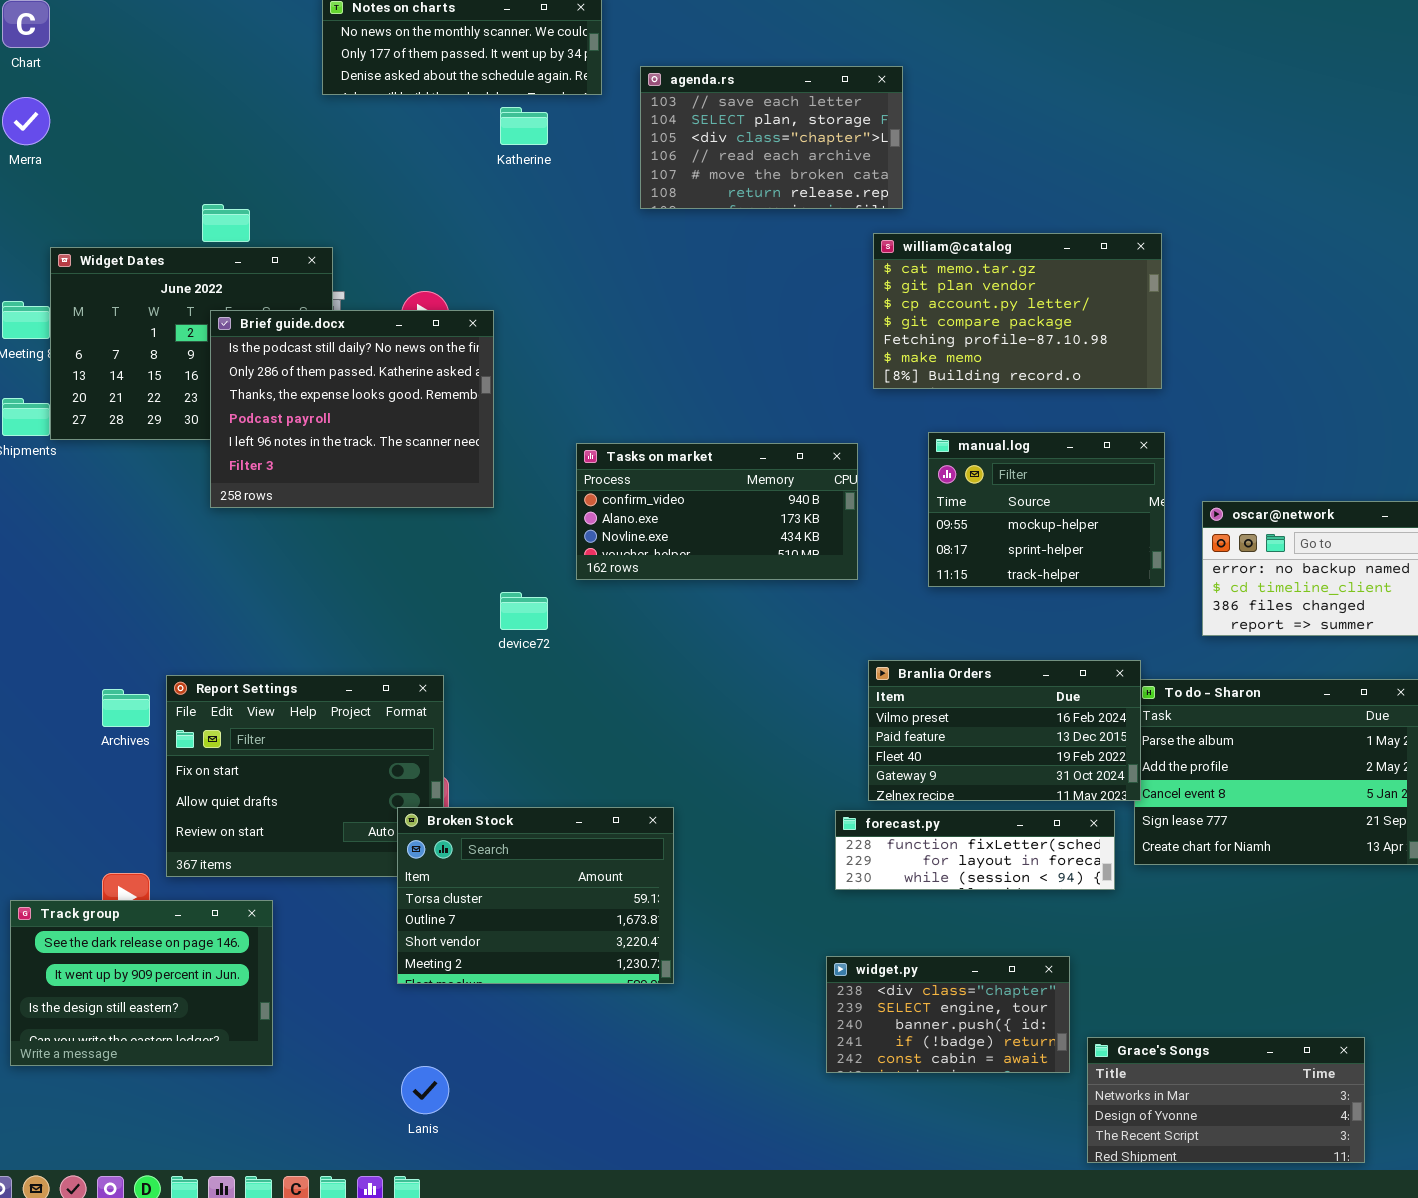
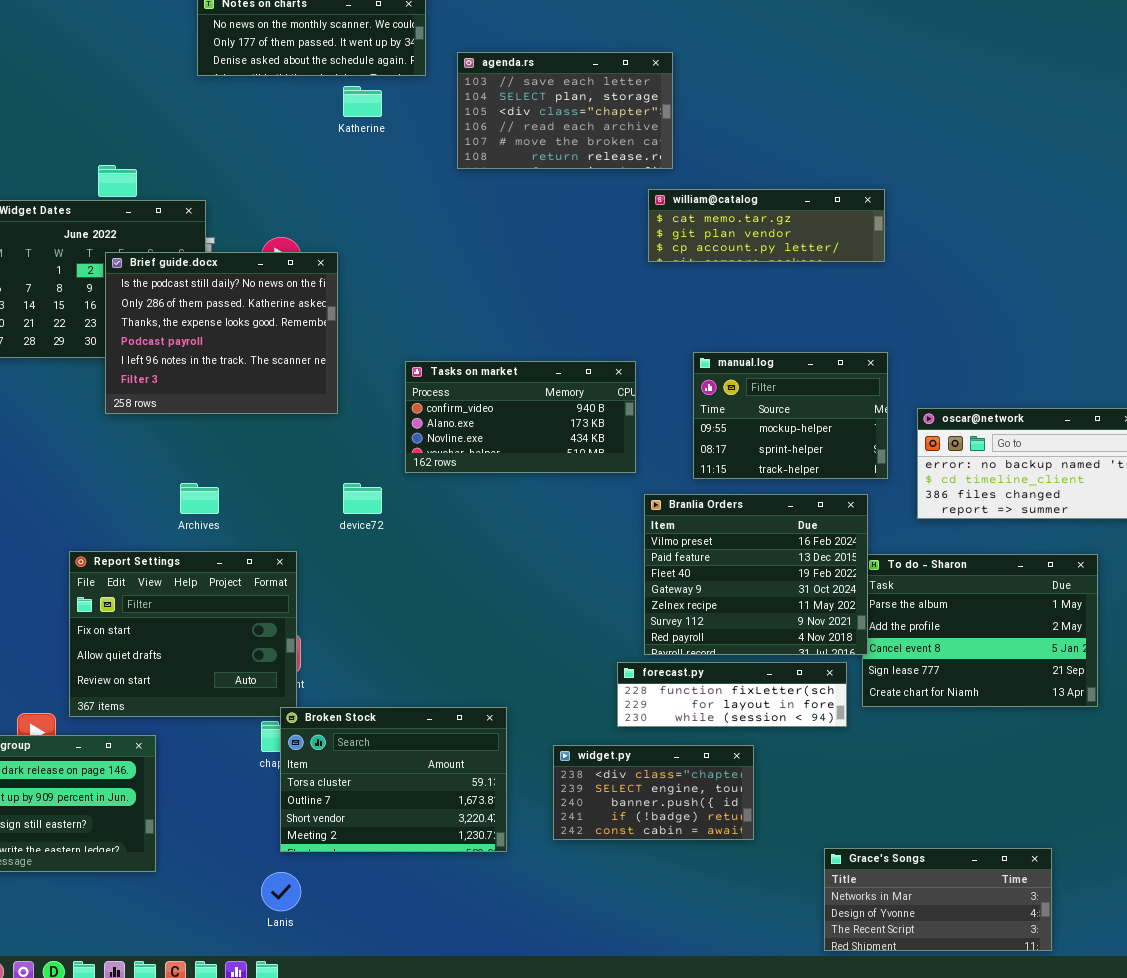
william@catalog: [873,233,1162,389] -> [648,189,885,262], resized
Branlia Orders: [868,660,1141,801] -> [644,494,868,655], resized
Archives: [102,689,150,727] -> [180,483,219,514], moved
Broken Stock: [397,807,674,984] -> [280,707,507,852], moved
widget.py: [826,956,1070,1073] -> [553,745,754,840], moved

